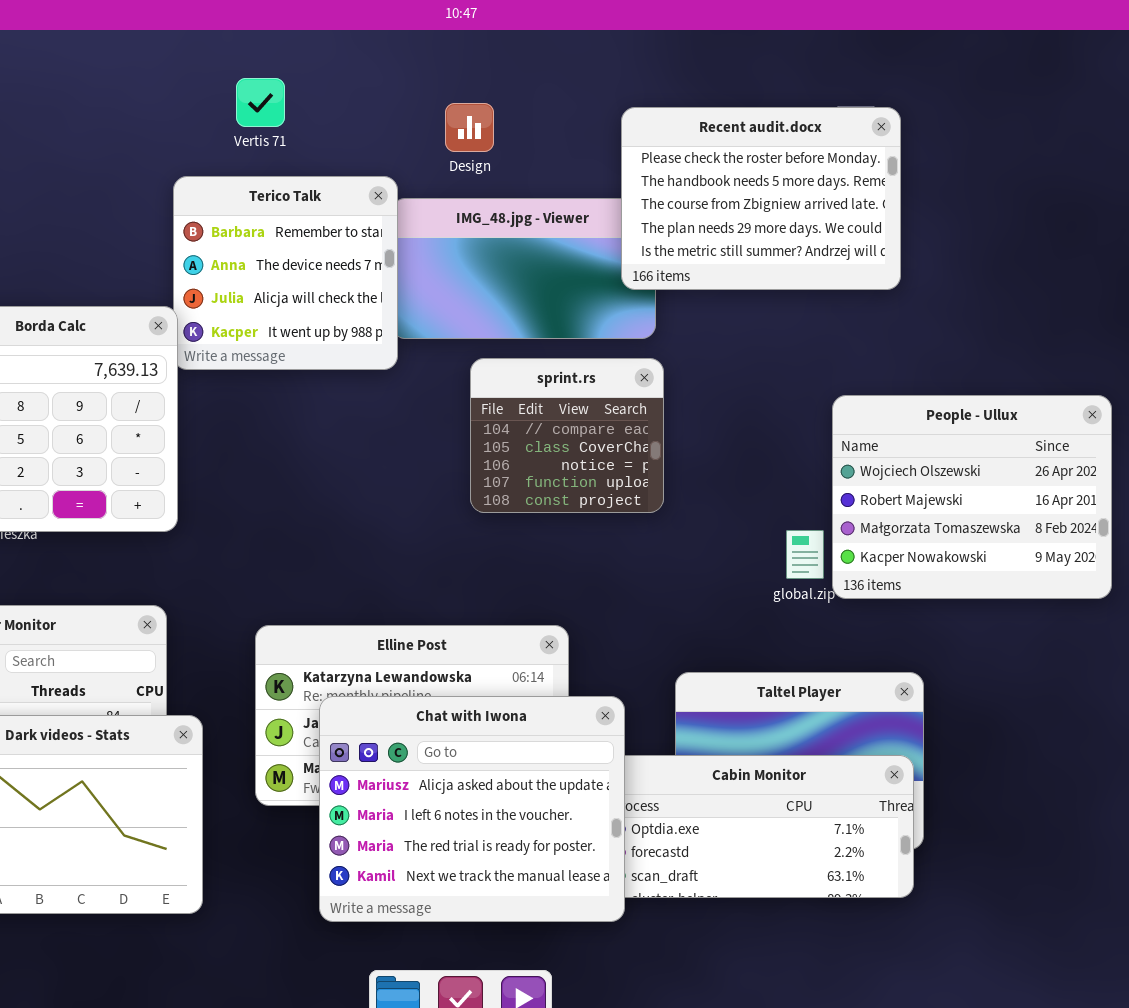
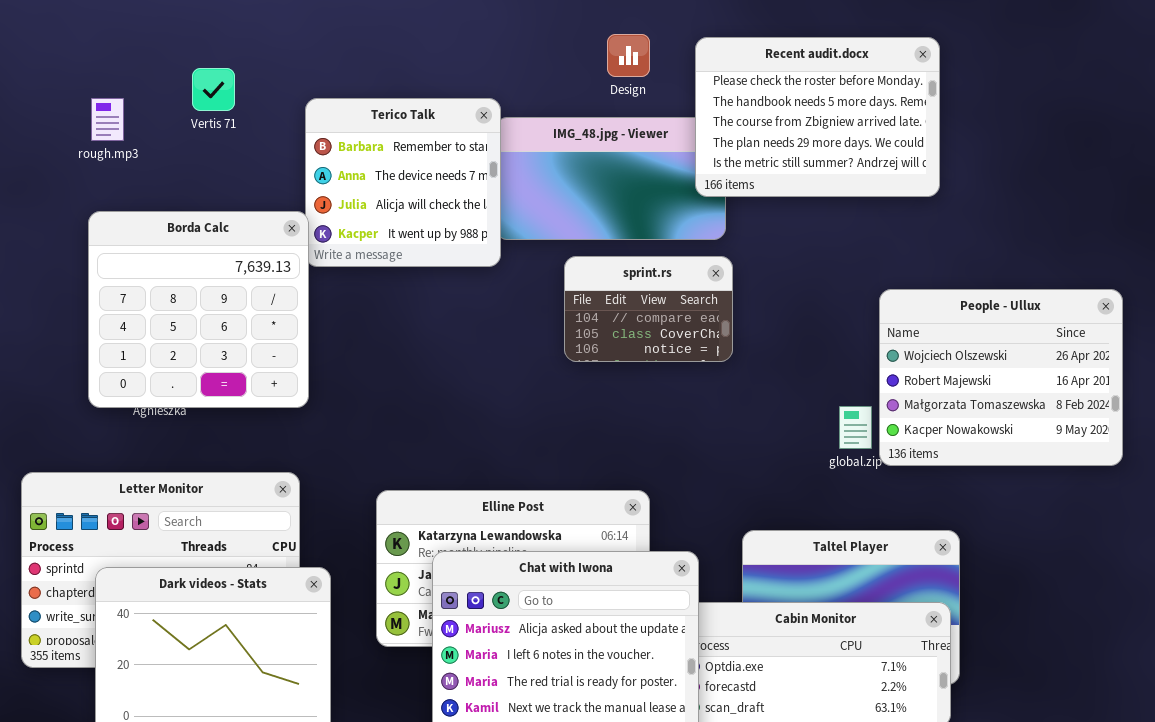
Vertis 71: [236,78,285,127] -> [192,68,235,111], moved
Design: [445,103,494,152] -> [607,34,650,77], moved
sprint.rs: [470,358,664,513] -> [564,256,733,362], resized

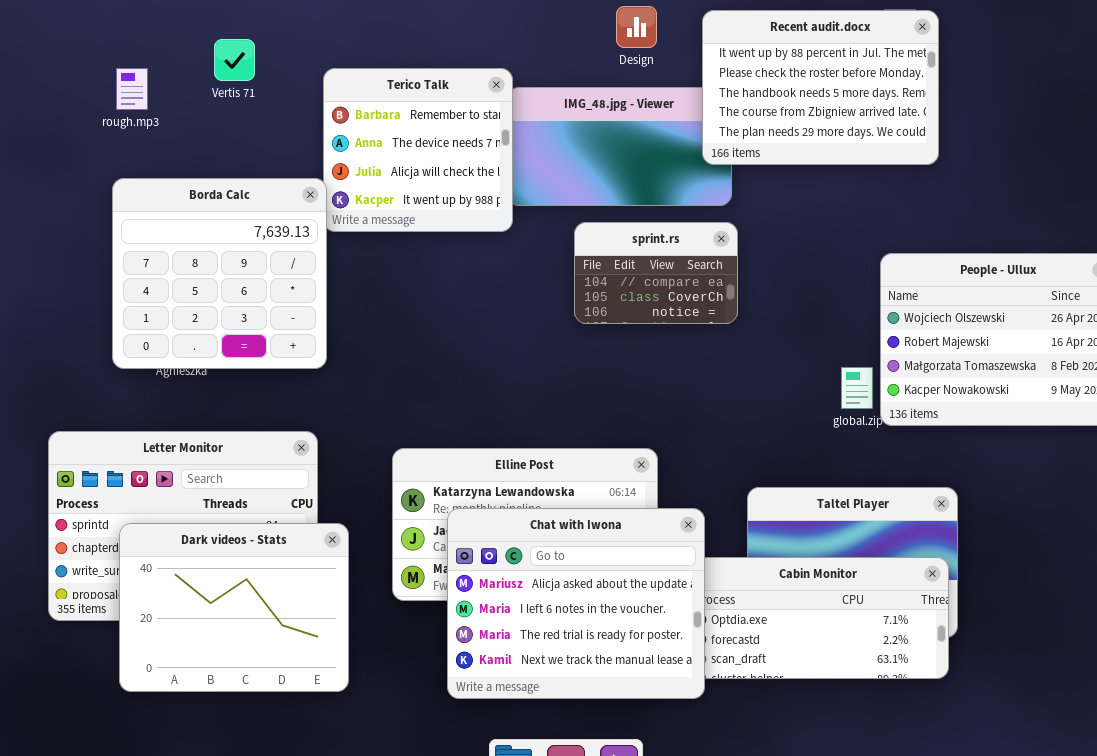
Recent audit.docx: [695,37,940,197] -> [702,10,939,165], scrolled up 1 row

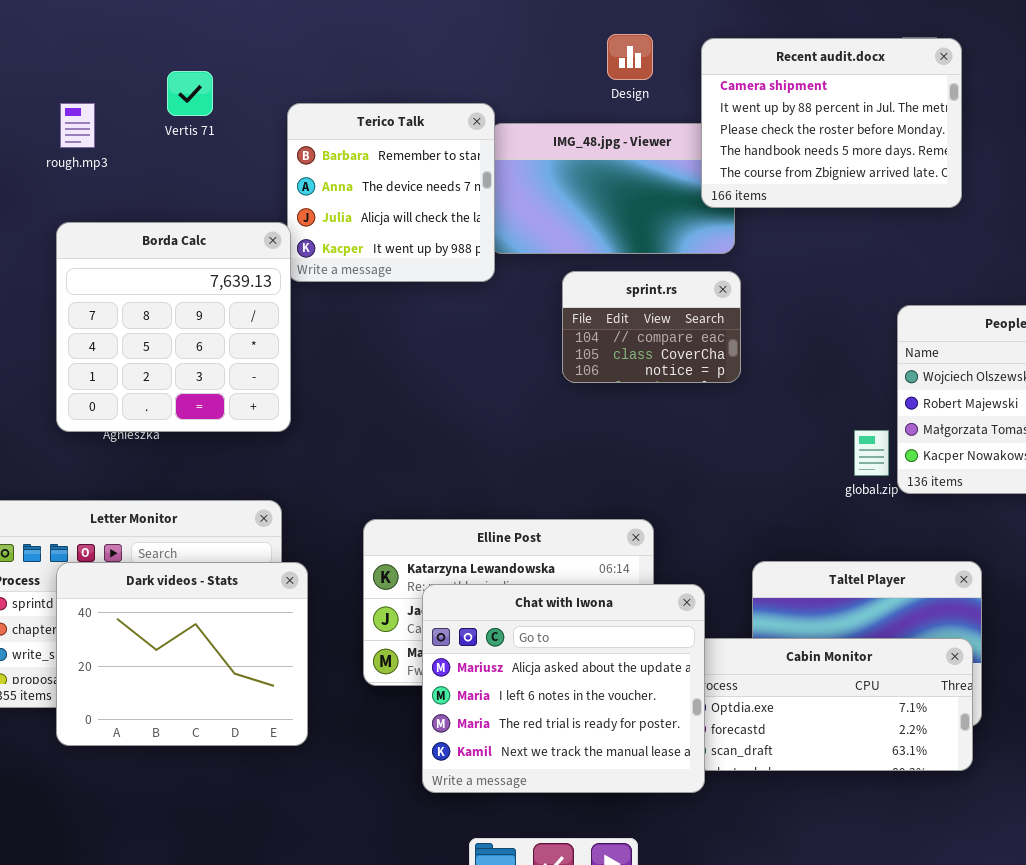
Recent audit.docx: [702,10,939,165] -> [701,38,962,208], scrolled up 1 row
Dark videos - Stats: [119,523,349,692] -> [56,562,308,746], moved

